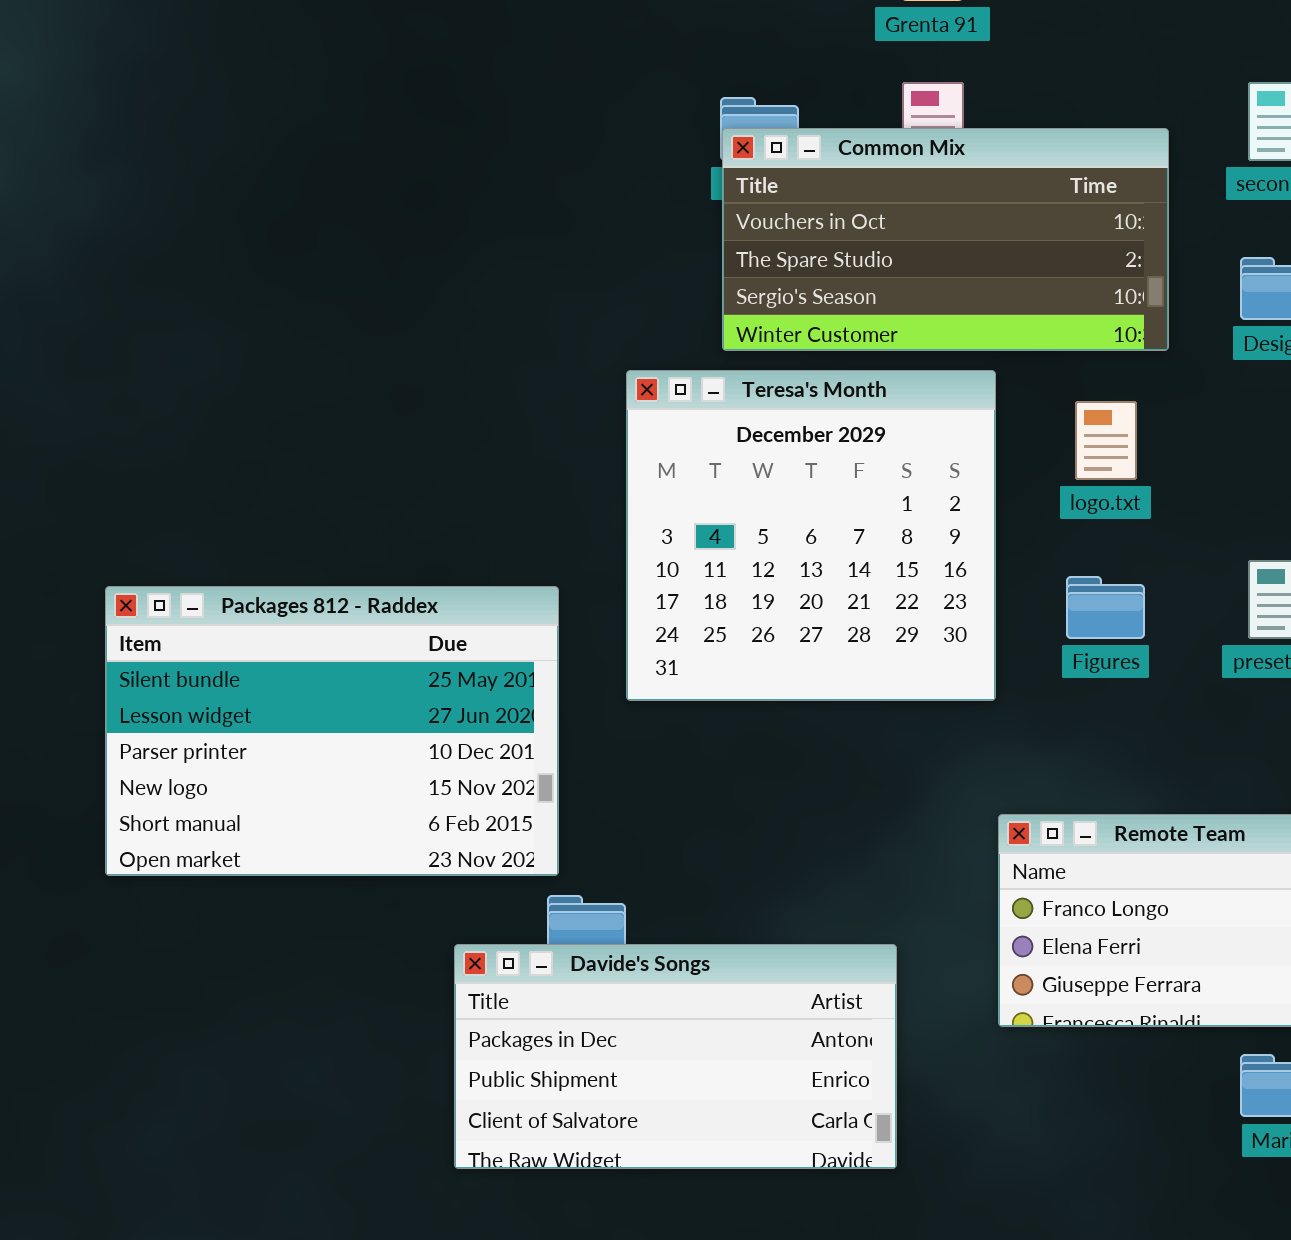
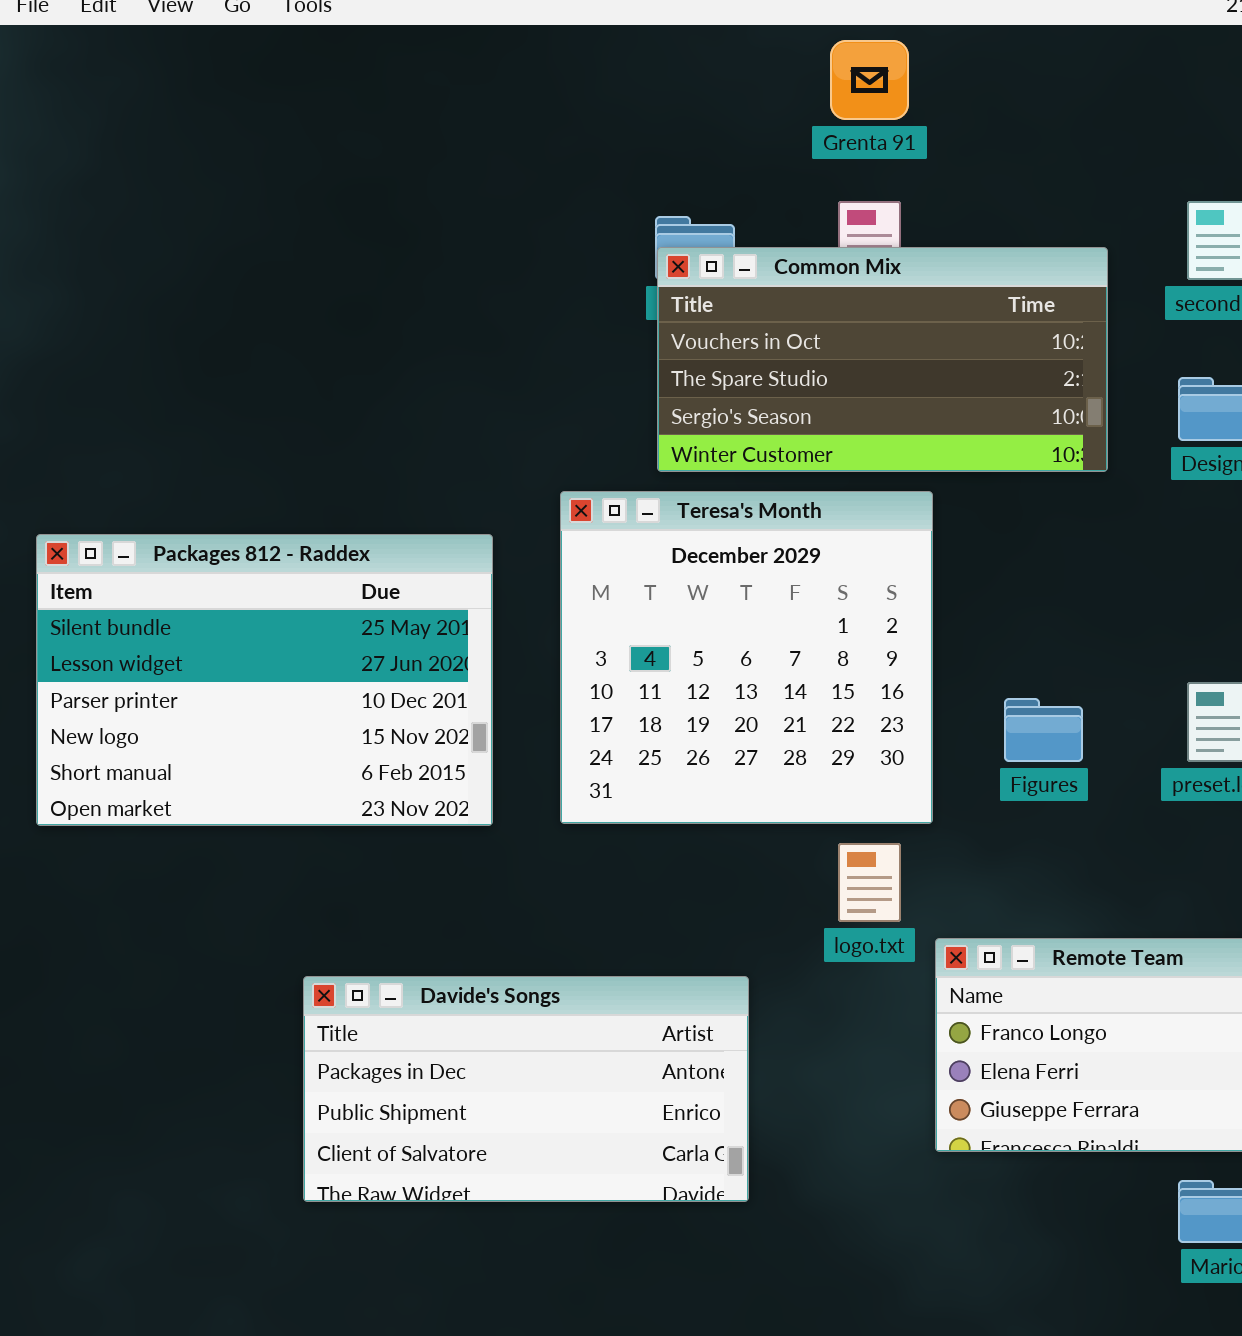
logo.txt: [1075,401,1137,480] -> [838,843,901,922], moved
Packages 812 - Raddex: [105,586,559,876] -> [36,534,493,826], moved
Davide's Songs: [454,944,897,1169] -> [303,976,749,1202], moved

